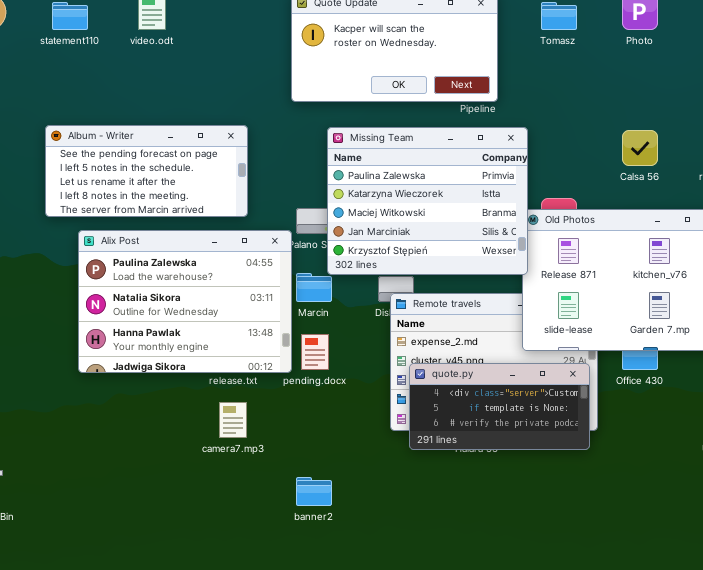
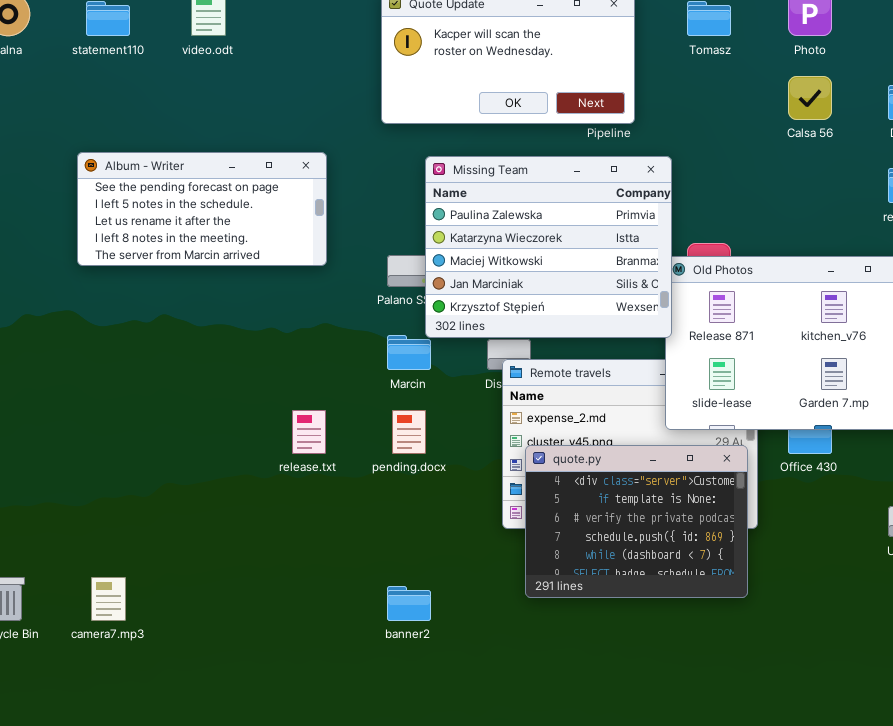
Calsa 56: [622,130,658,166] -> [788,76,832,120], moved
Alix Post: [78,230,292,373] -> none, closed
quote.py: [409,363,590,450] -> [525,445,748,598], resized
camera7.mp3: [219,402,247,438] -> [91,577,126,621], moved

